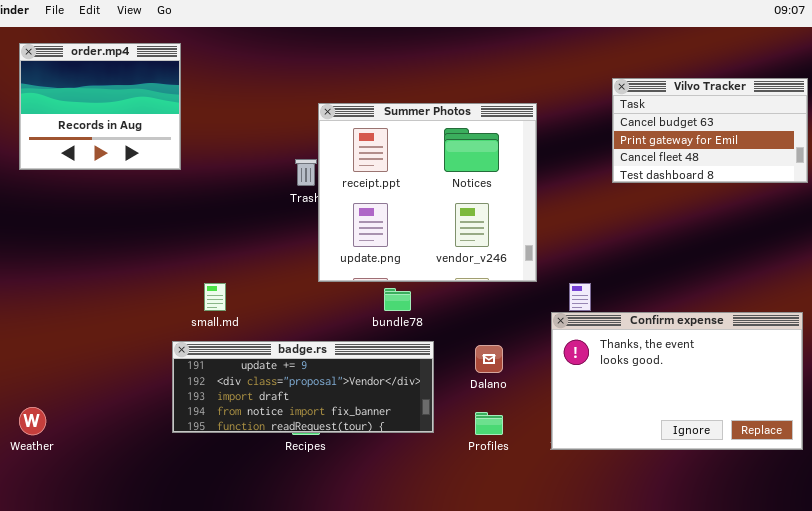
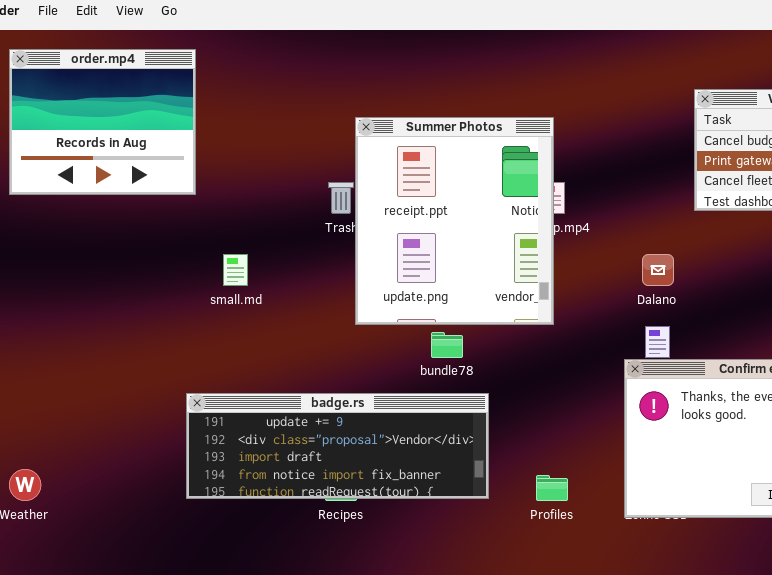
Summer Photos: [318,103,537,282] -> [355,117,554,325], resized
small.md: [204,283,226,311] -> [223,254,248,286], moved
Dalano: [475,345,503,373] -> [642,254,674,286], moved

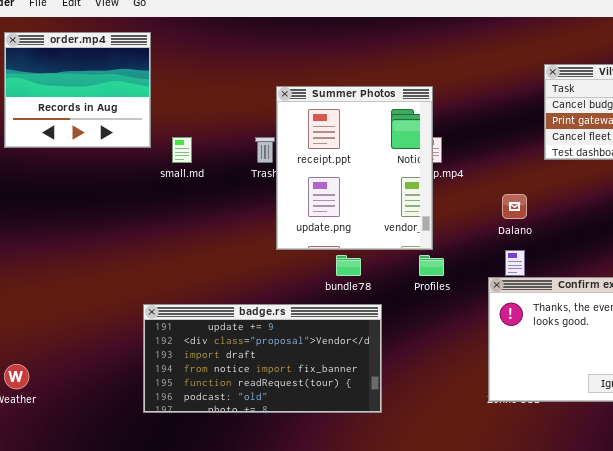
small.md: [223,254,248,286] -> [172,137,192,163], moved
badge.rs: [186,393,489,499] -> [143,304,382,413], resized
Profiles: [536,475,568,501] -> [419,255,444,276], moved

